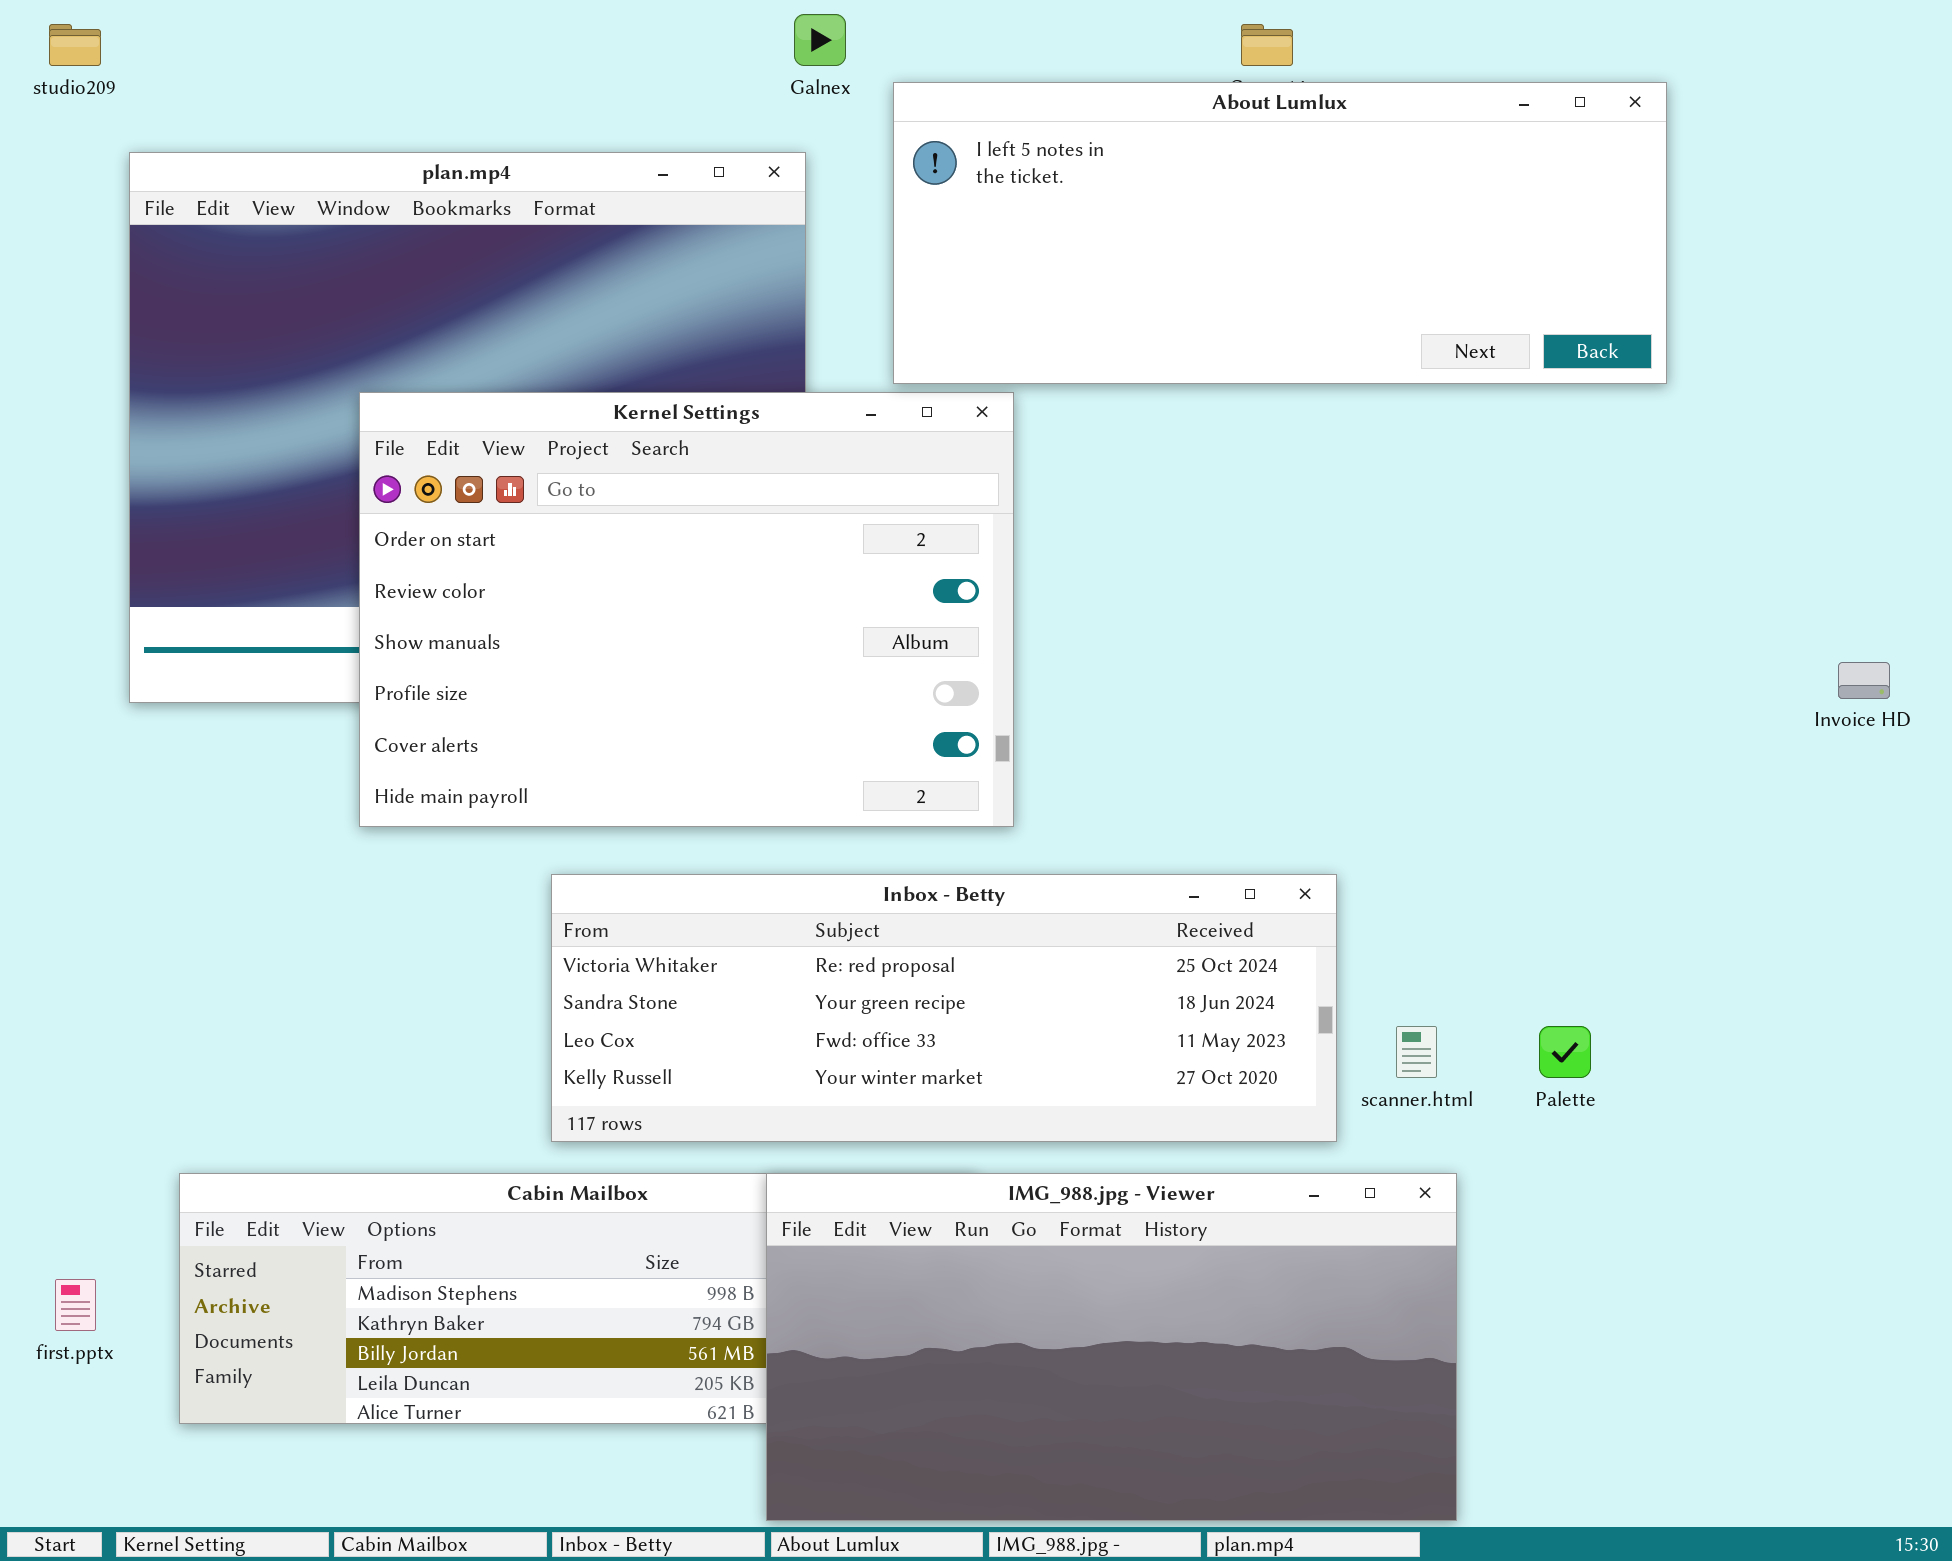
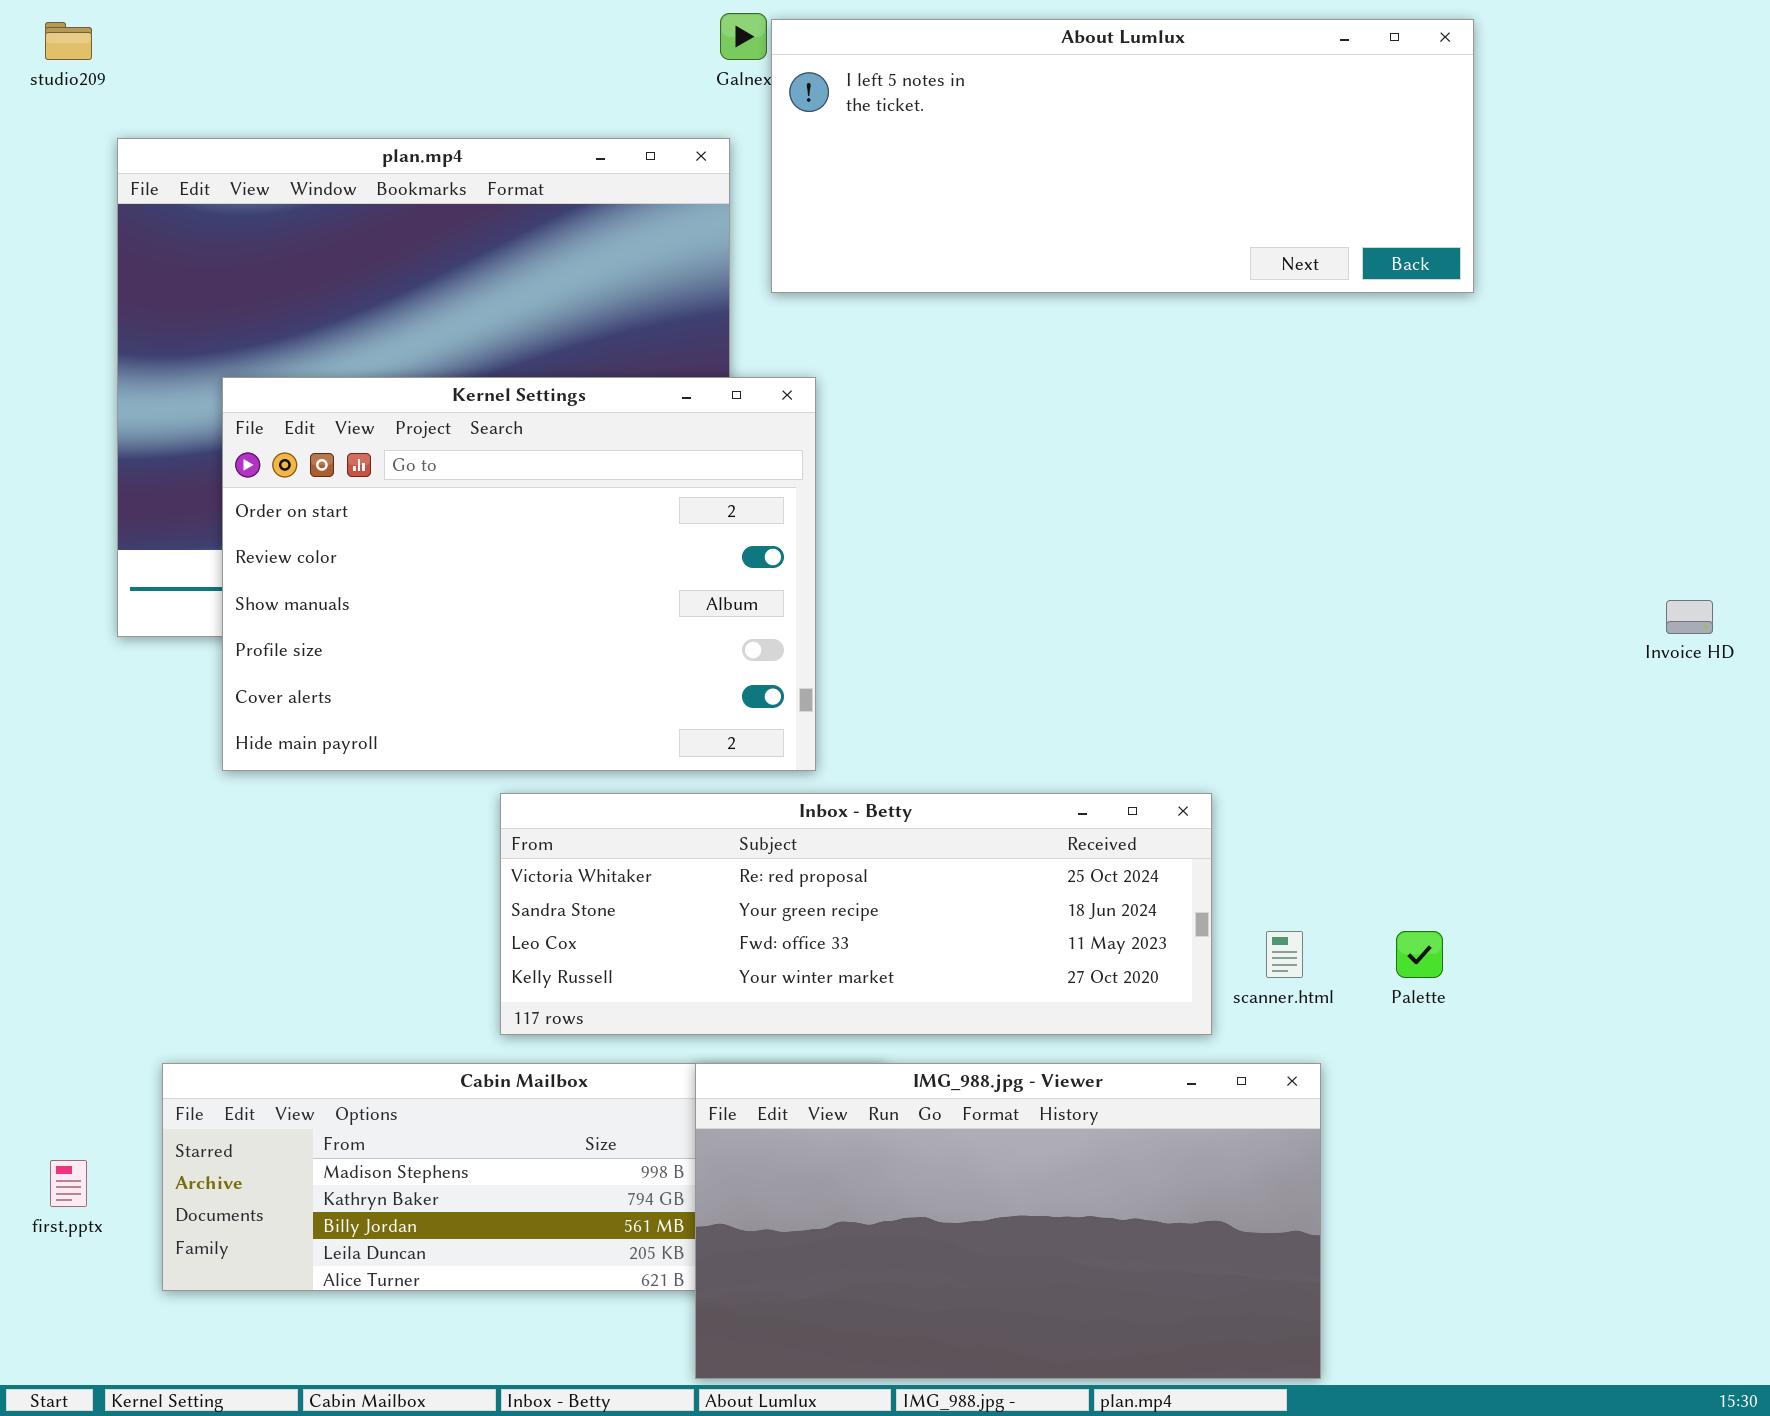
About Lumlux: [893,82,1667,384] -> [771,19,1474,293], moved
Kernel Settings: [359,392,1014,827] -> [222,377,816,771], moved

